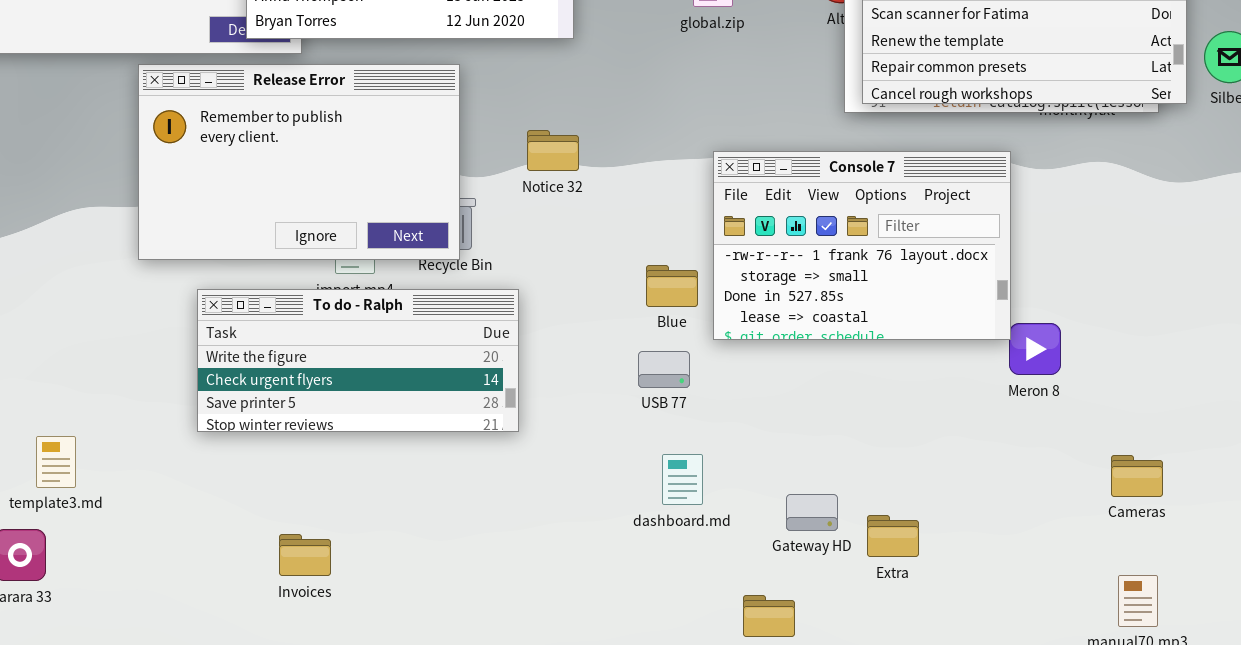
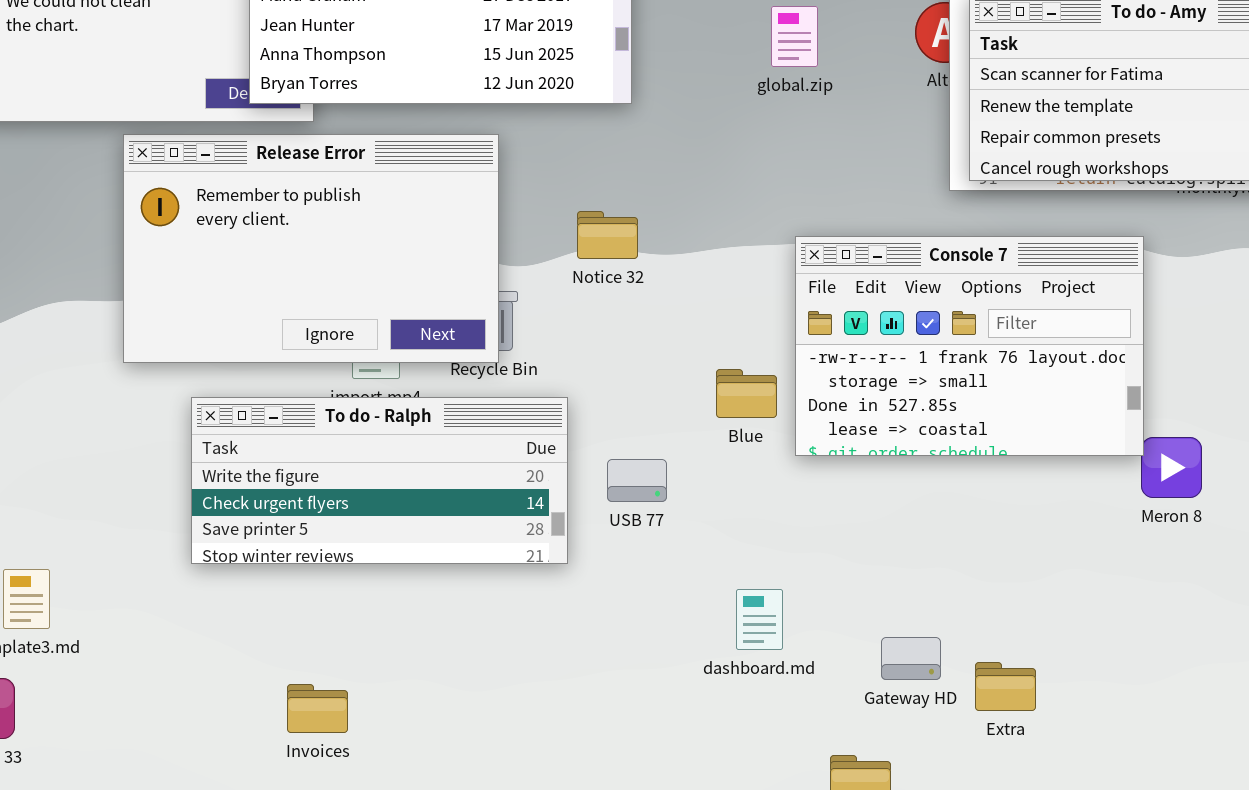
USB 77: [638,351,690,388] -> [607,459,667,502], moved

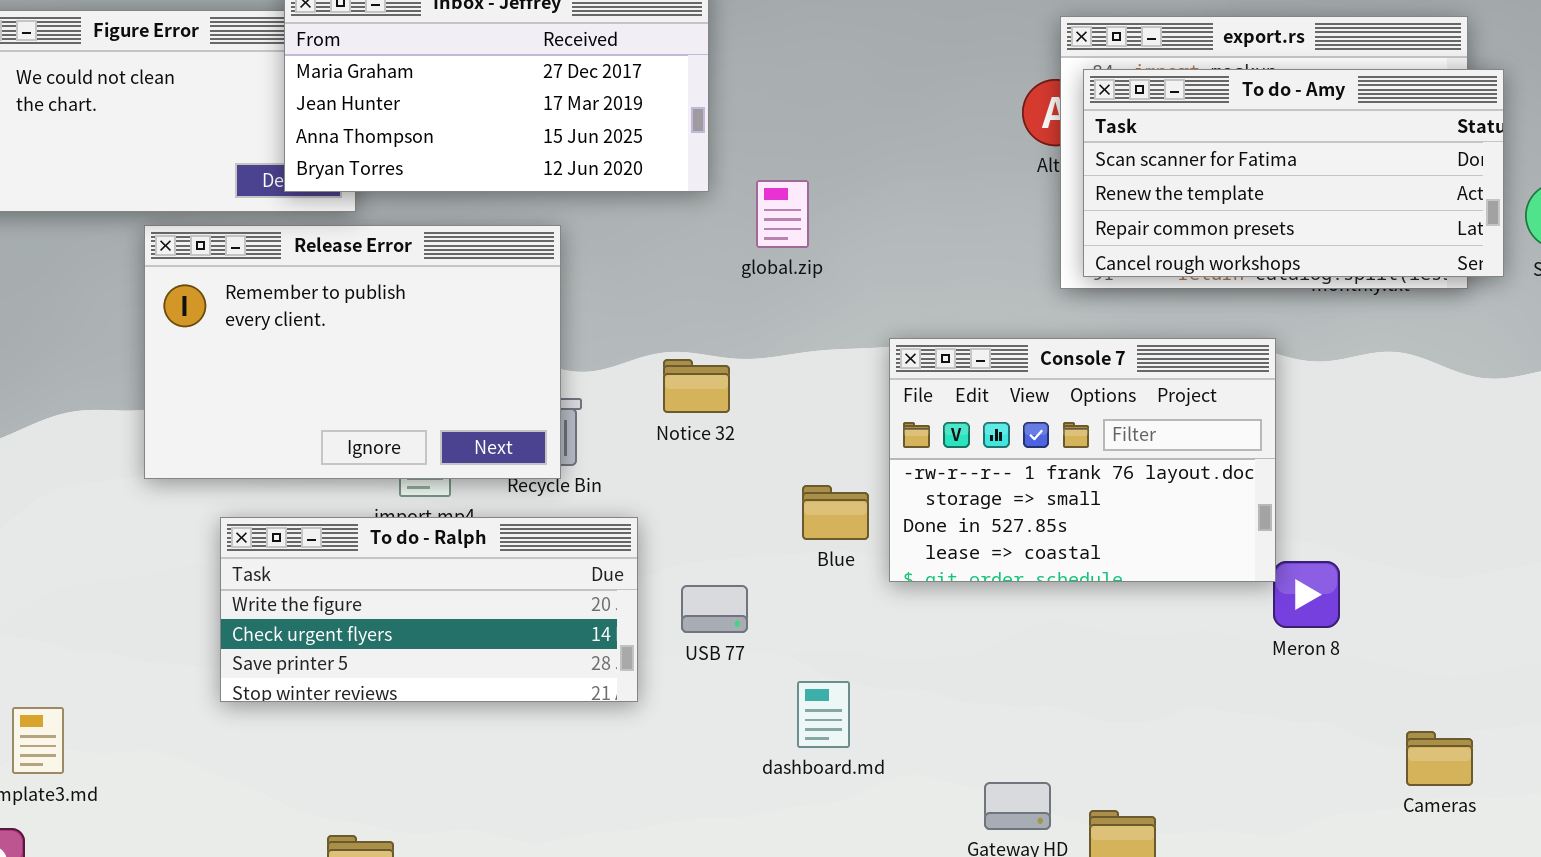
global.zip: [771,6,818,67] -> [756,180,809,248], moved
Notice 32: [577,211,638,259] -> [663,359,730,413], moved
dashboard.md: [736,589,783,650] -> [797,681,850,748], moved

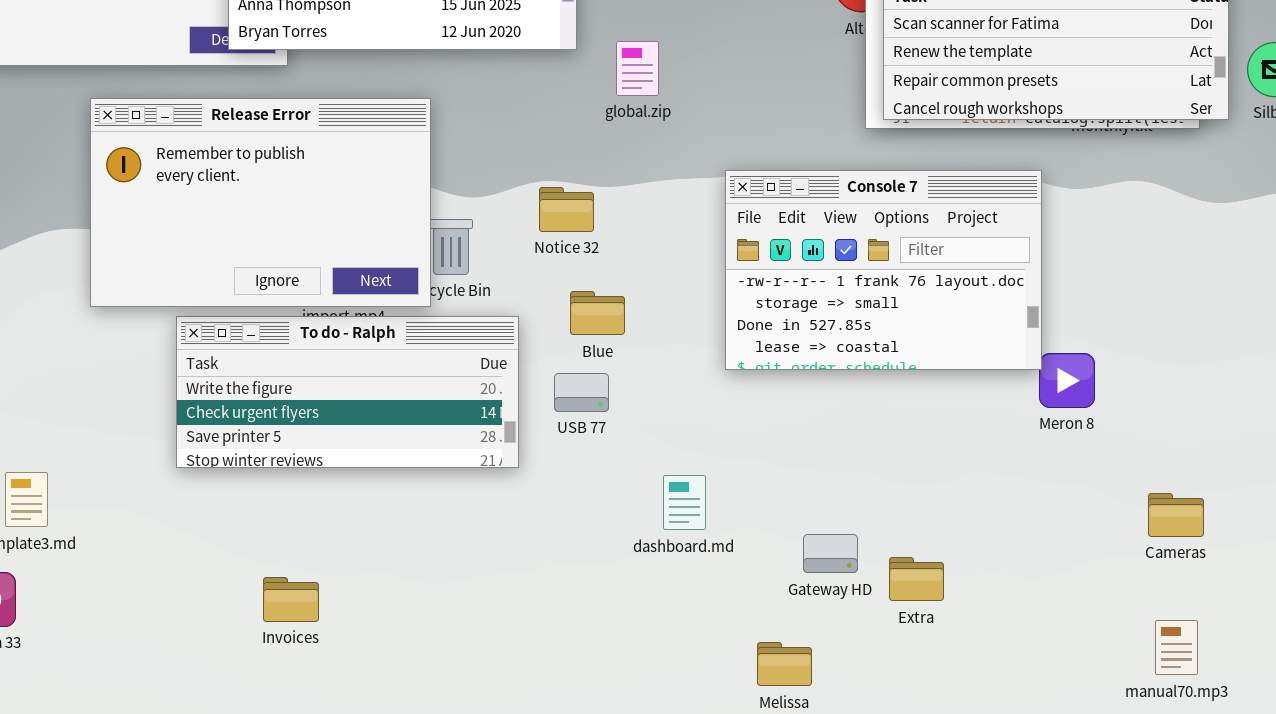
Release Error: [144,225,561,479] -> [90,98,431,307], moved
Blue: [802,485,869,540] -> [570,291,625,335], moved
dashboard.md: [797,681,850,748] -> [663,475,706,530], moved

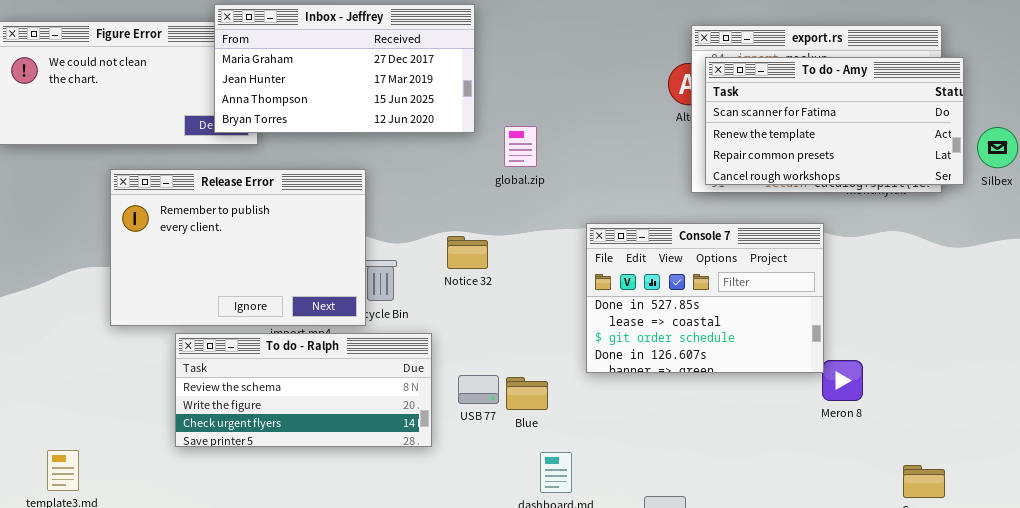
Console 7: [725,170,1042,370] -> [586,223,824,373], scrolled down 2 rows
Blue: [570,291,625,335] -> [506,377,548,410], moved
To do - Ralph: [176,316,519,468] -> [175,333,432,447], scrolled up 1 row

